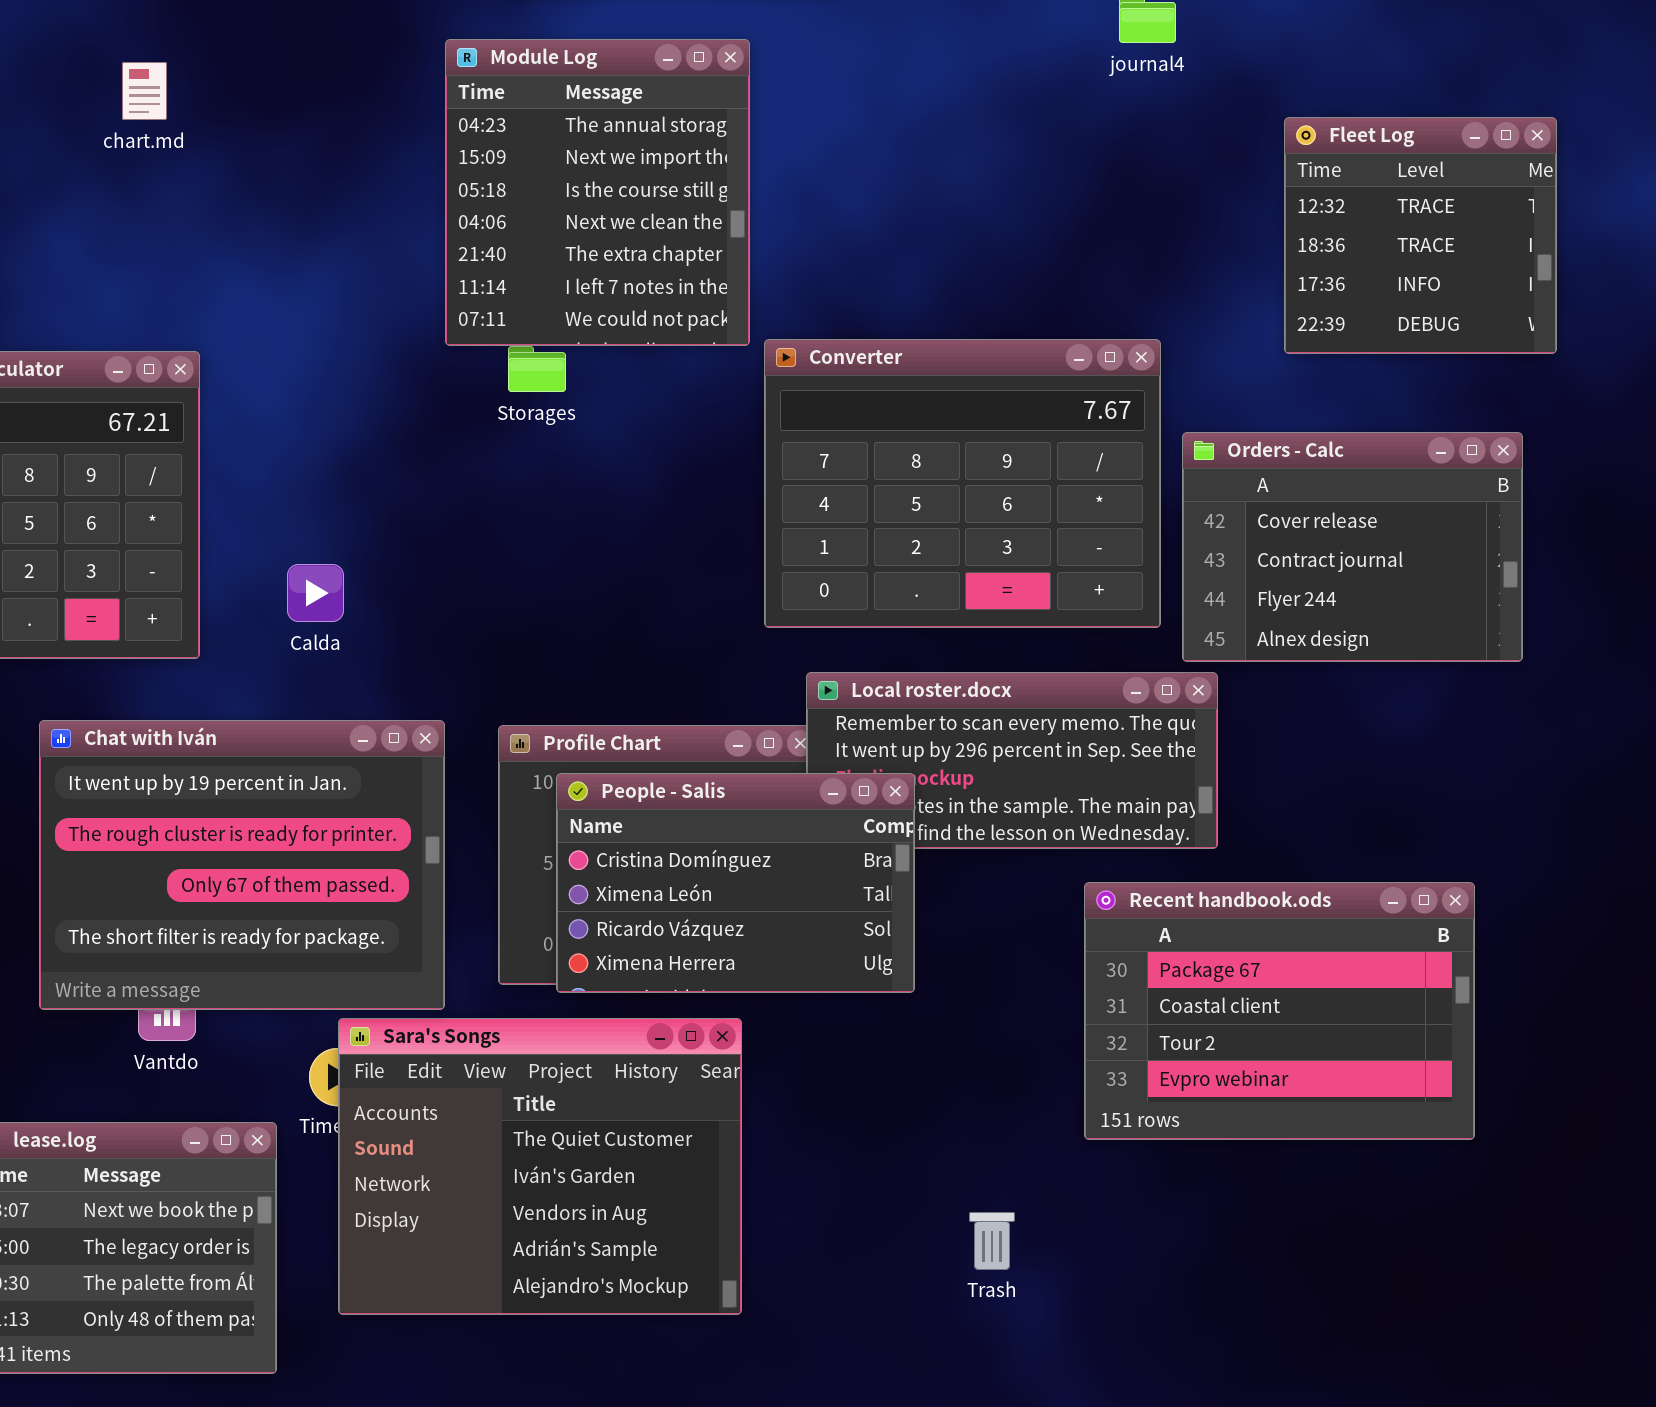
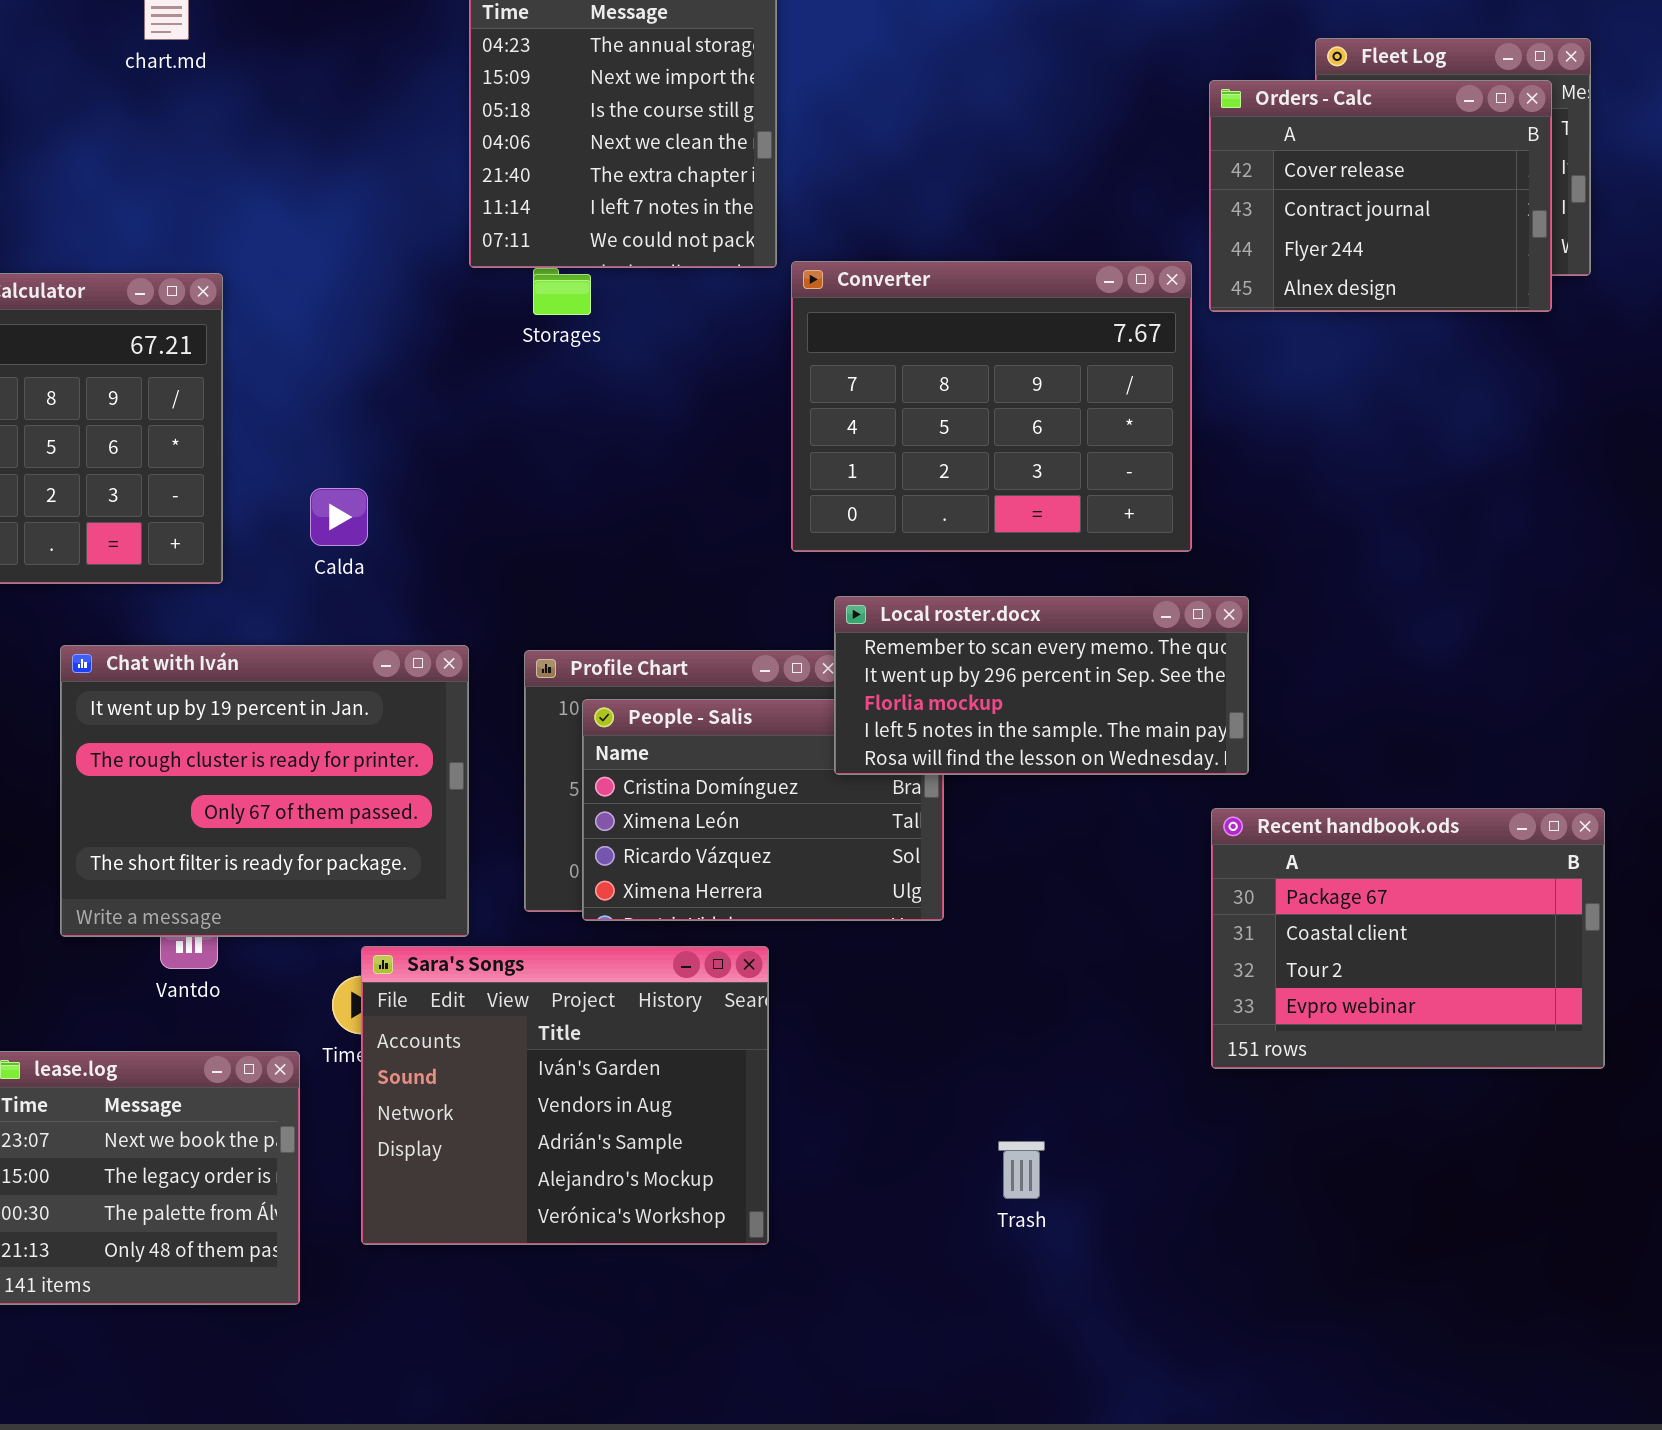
Orders - Calc: [1182,432,1523,662] -> [1209,80,1552,312], moved
Local roster.docx: [806,672,1218,849] -> [834,596,1249,775], raised
Recent handbook.ods: [1084,882,1475,1140] -> [1211,808,1605,1069], moved
Sara's Songs: [338,1018,742,1315] -> [361,946,769,1245], scrolled down 1 row

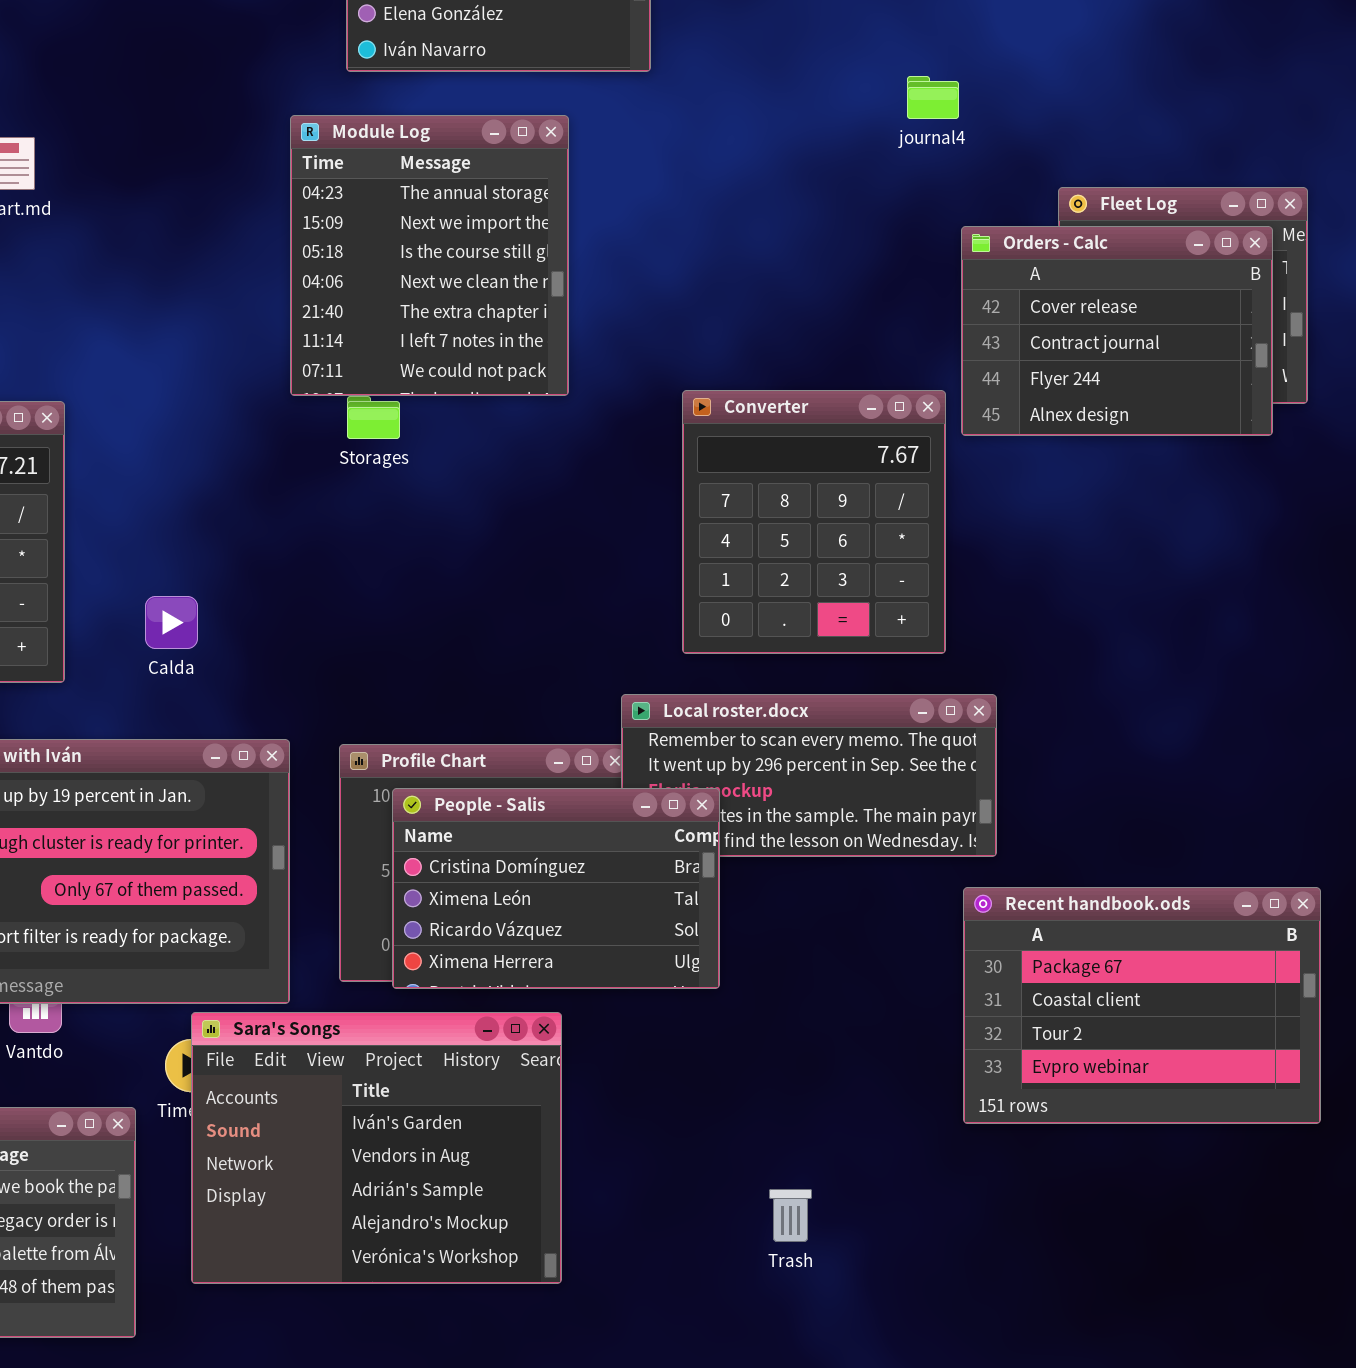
Converter: [791,261,1192,552] -> [682,390,946,654], resized
People - Salis: [582,699,944,921] -> [392,788,720,989], raised

